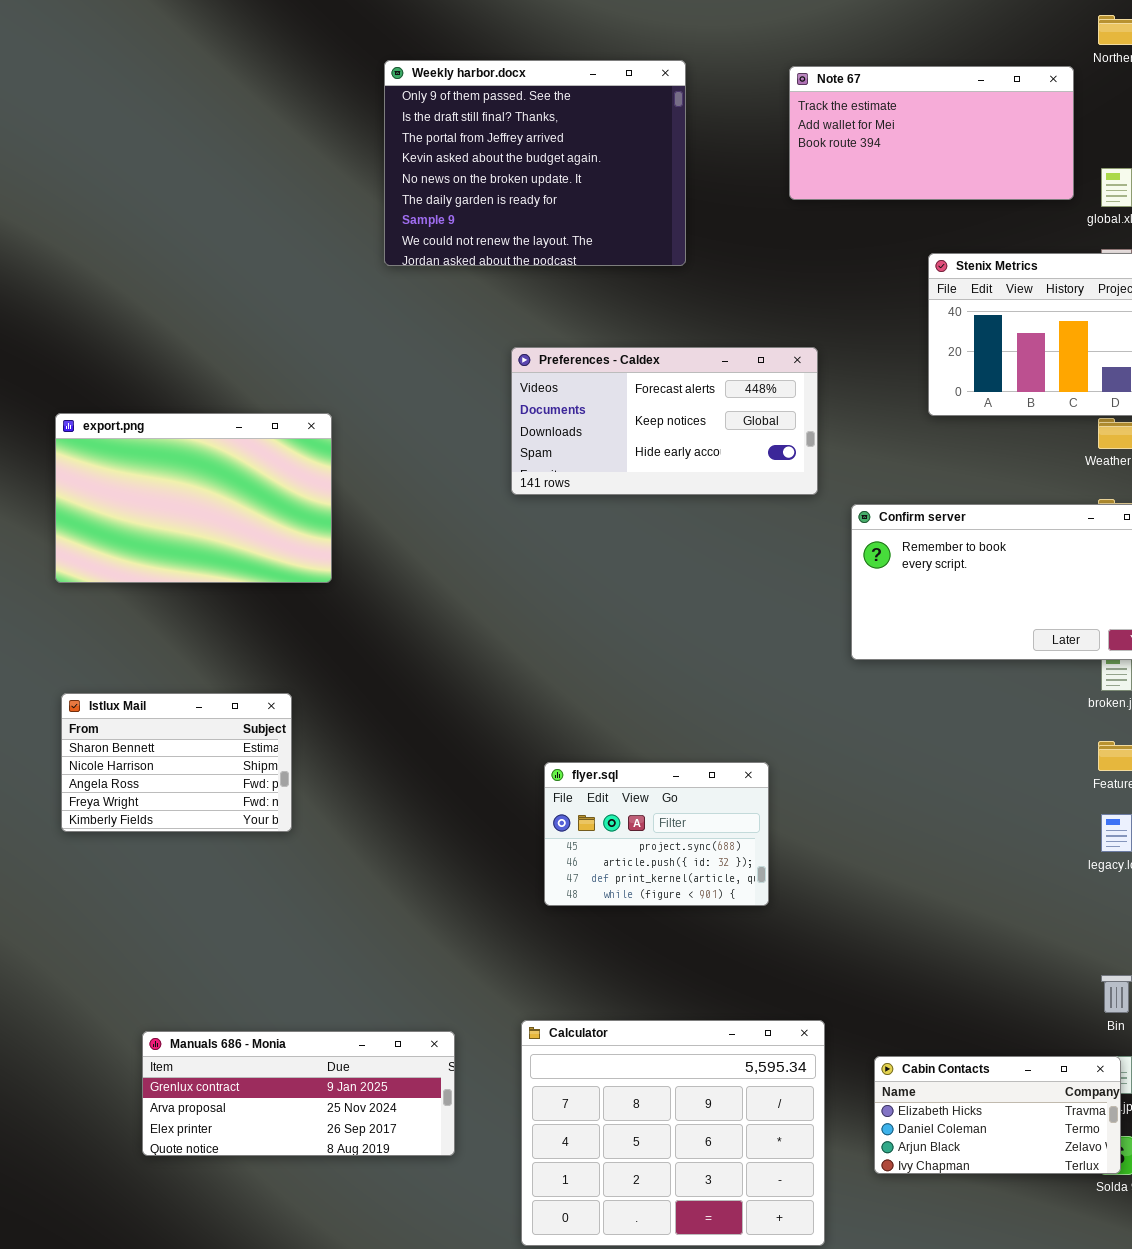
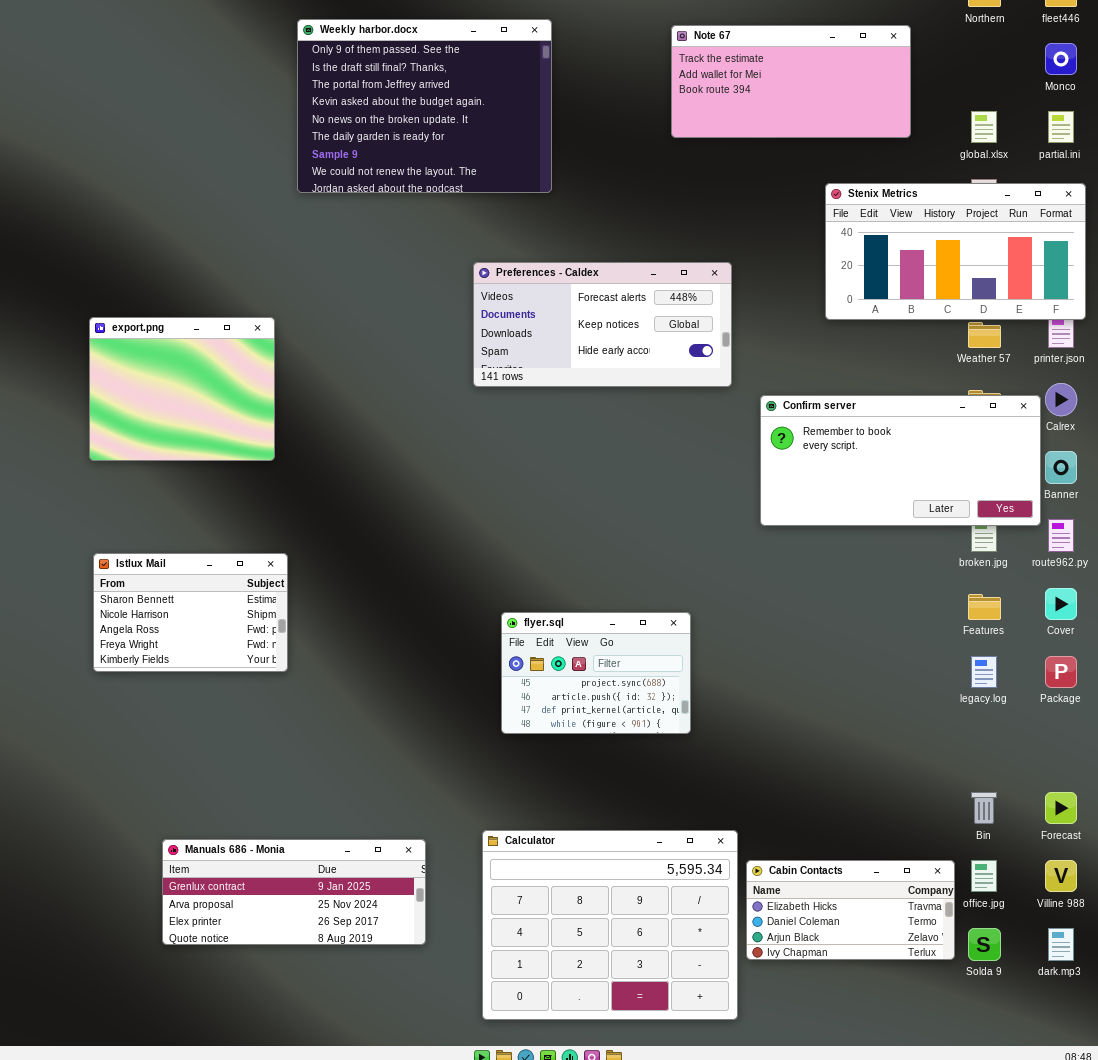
Weekly harbor.docx: [384,60,686,266] -> [297,19,552,193], moved
Note 67: [789,66,1074,200] -> [671,25,911,138], moved
export.png: [55,413,332,583] -> [89,317,275,461], resized
Cabin Contacts: [874,1056,1121,1174] -> [746,860,955,960], moved

